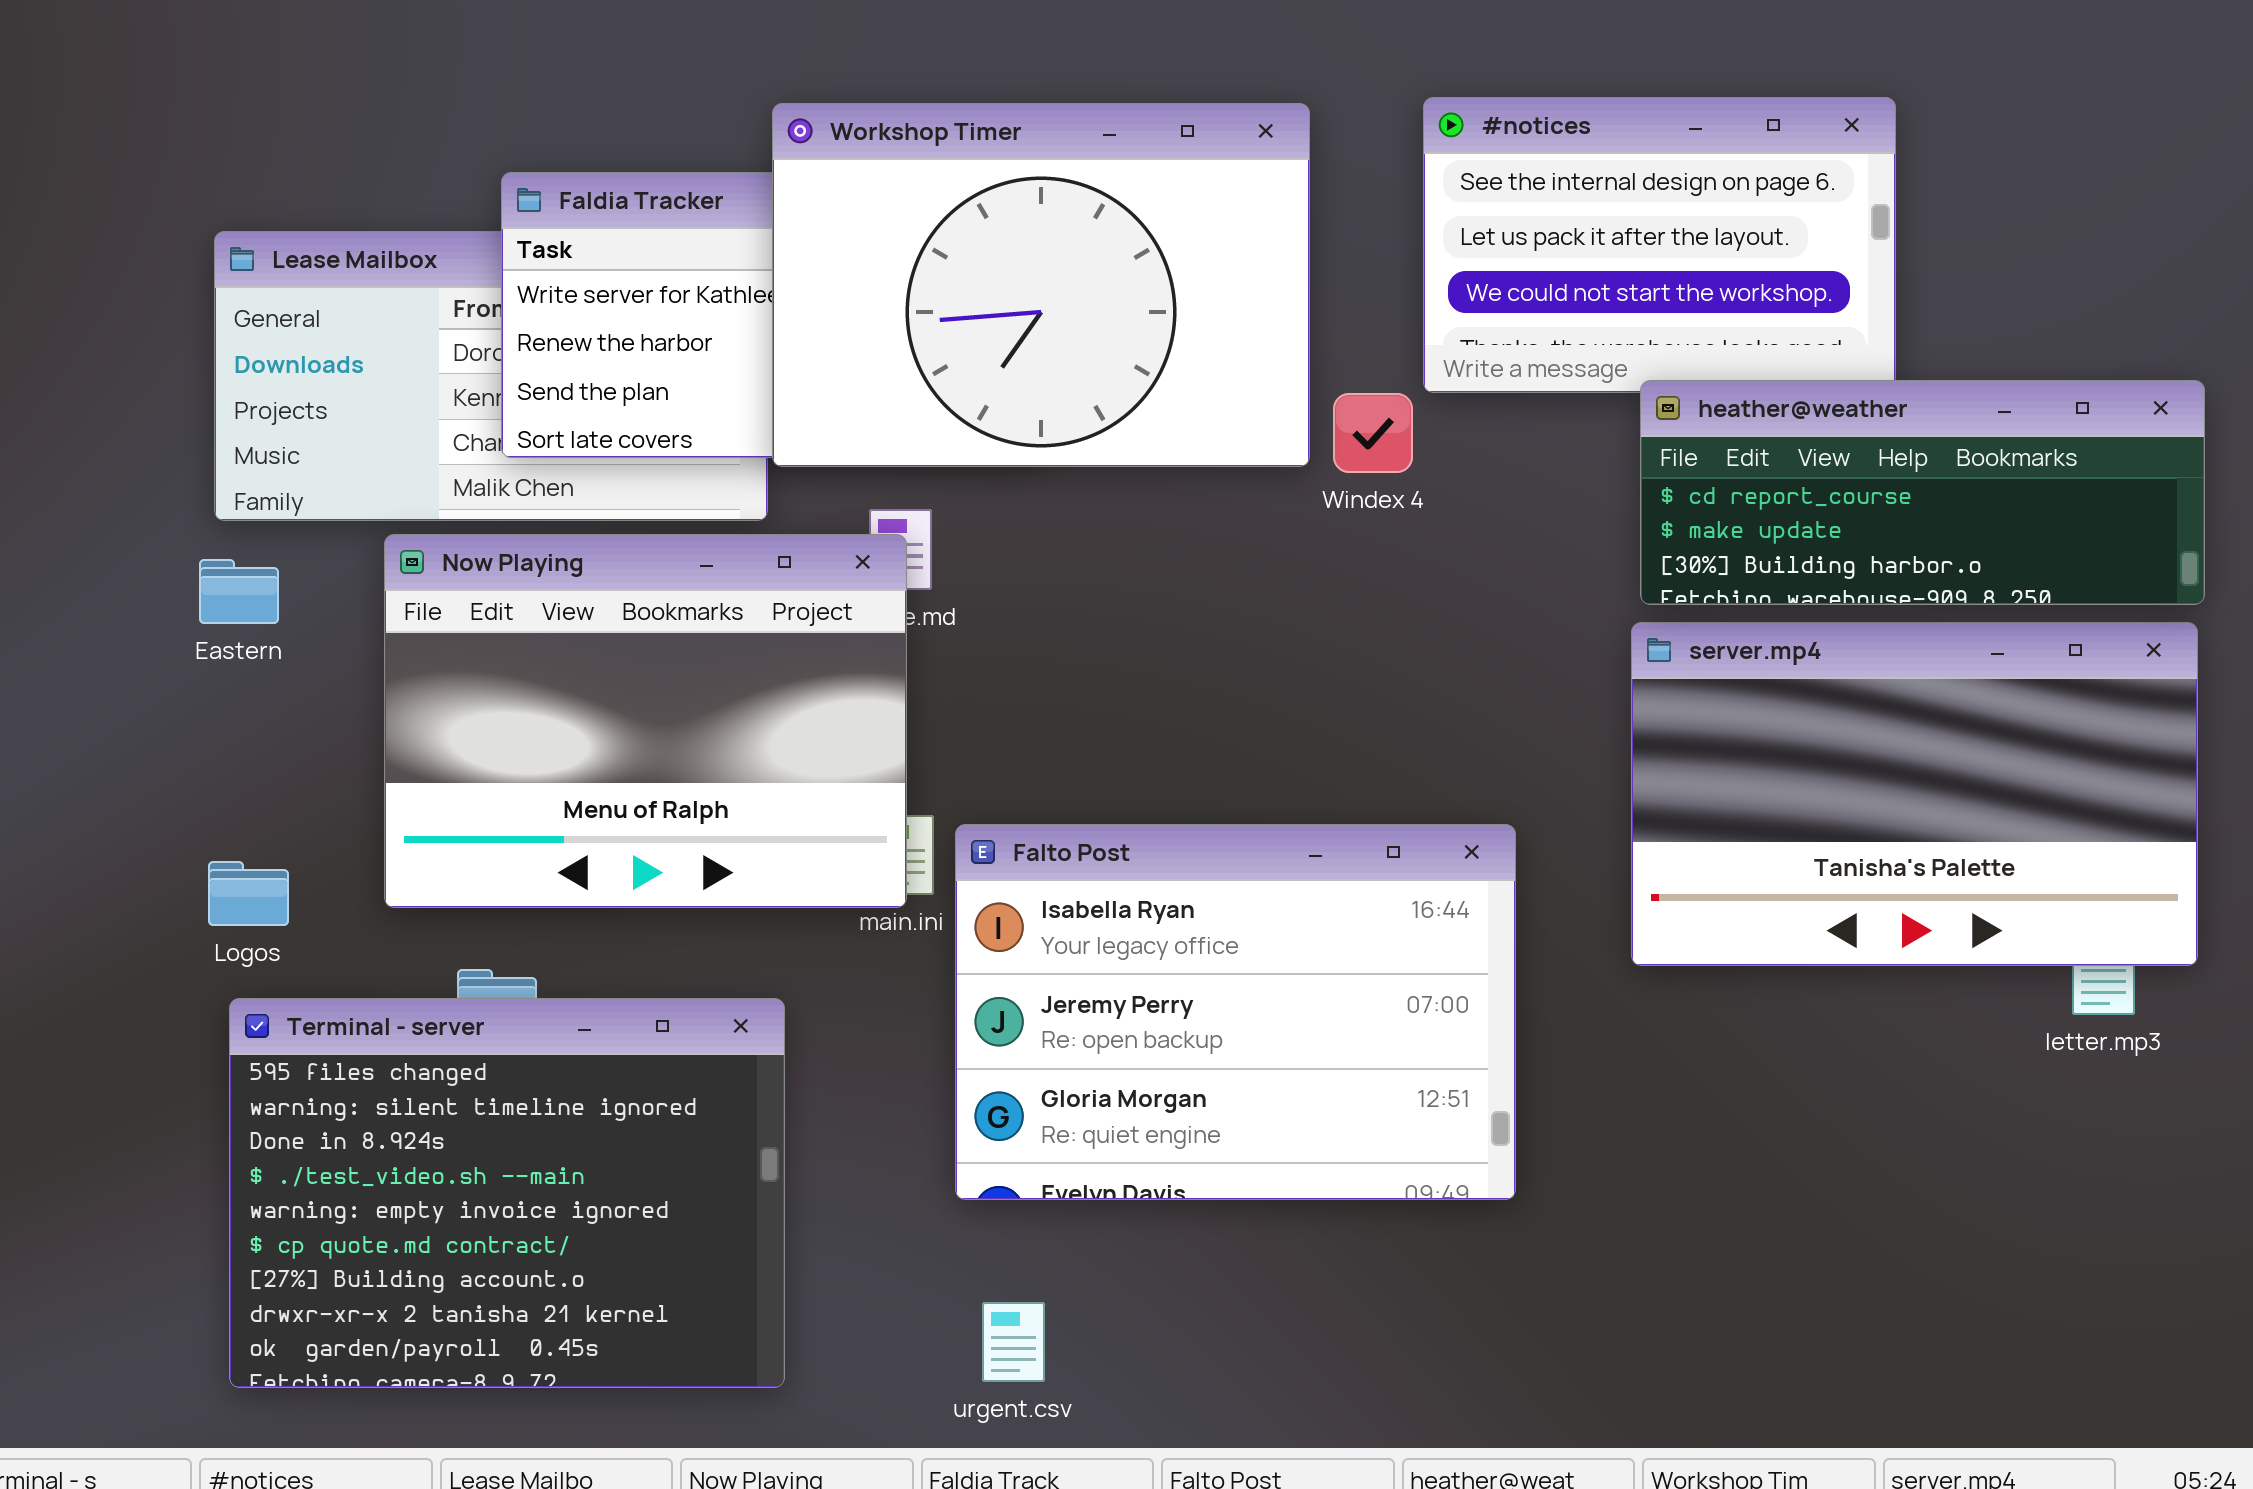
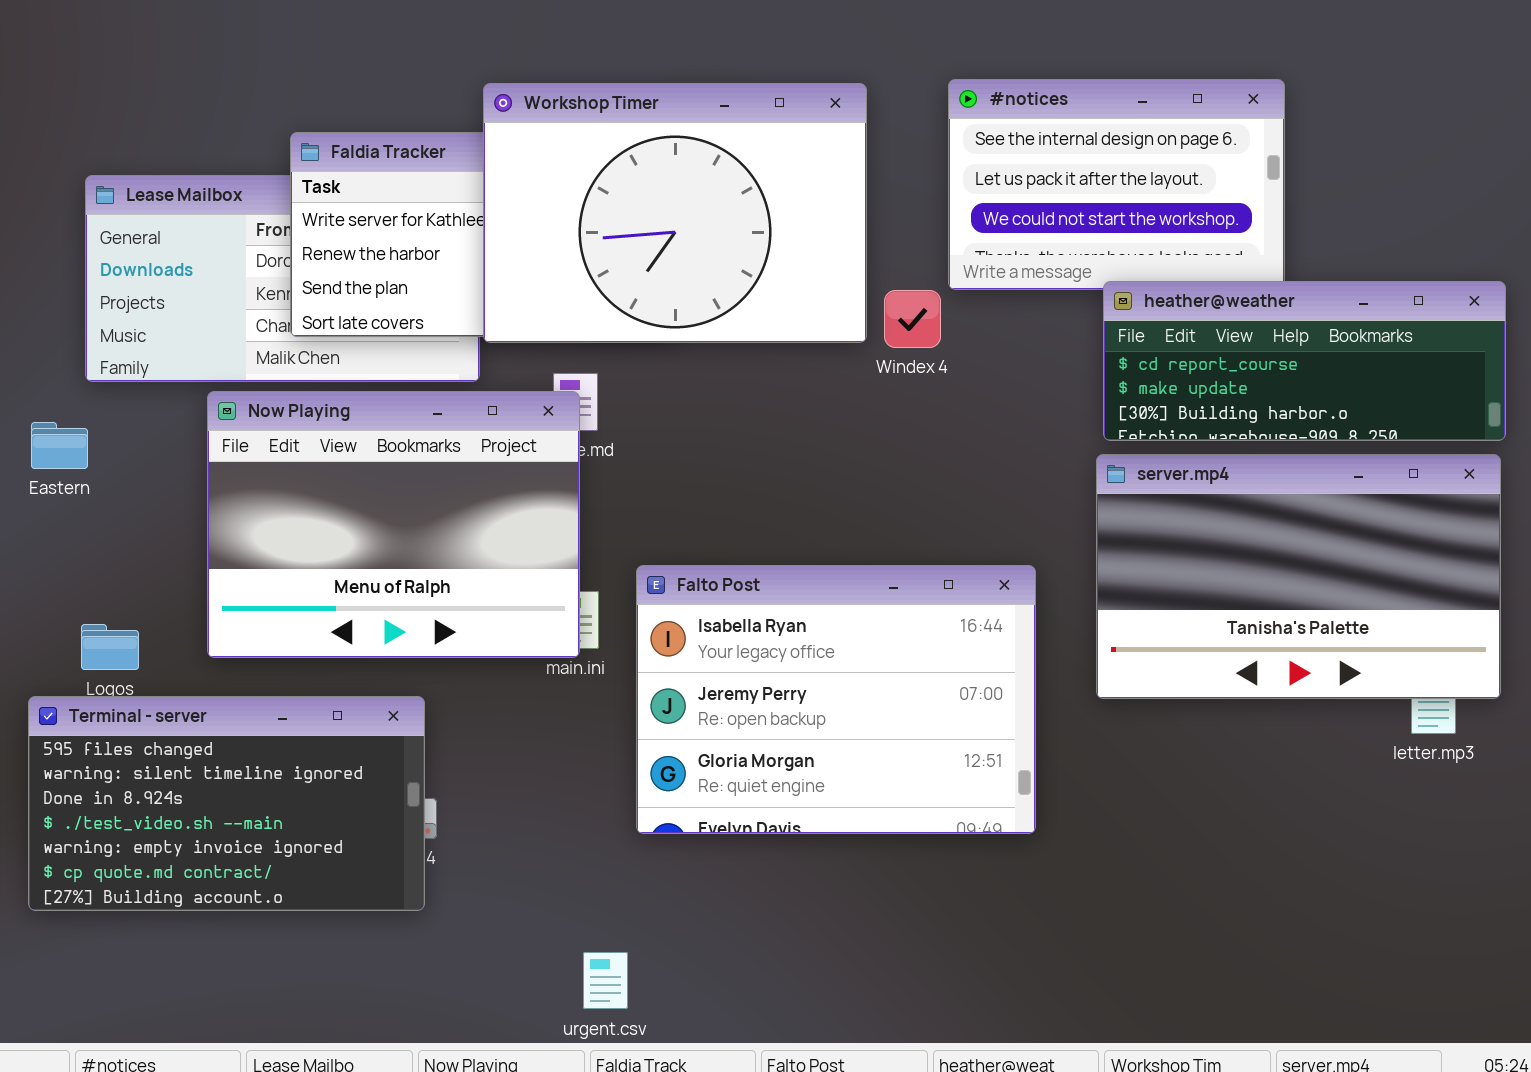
Eastern: [199,559,279,624] -> [31,422,88,469], moved
Falto Post: [955,824,1516,1200] -> [636,565,1036,834], moved
Terminal - server: [229,998,785,1388] -> [28,696,425,911], moved, resized
urgent.csv: [982,1302,1045,1382] -> [583,952,628,1009], moved

